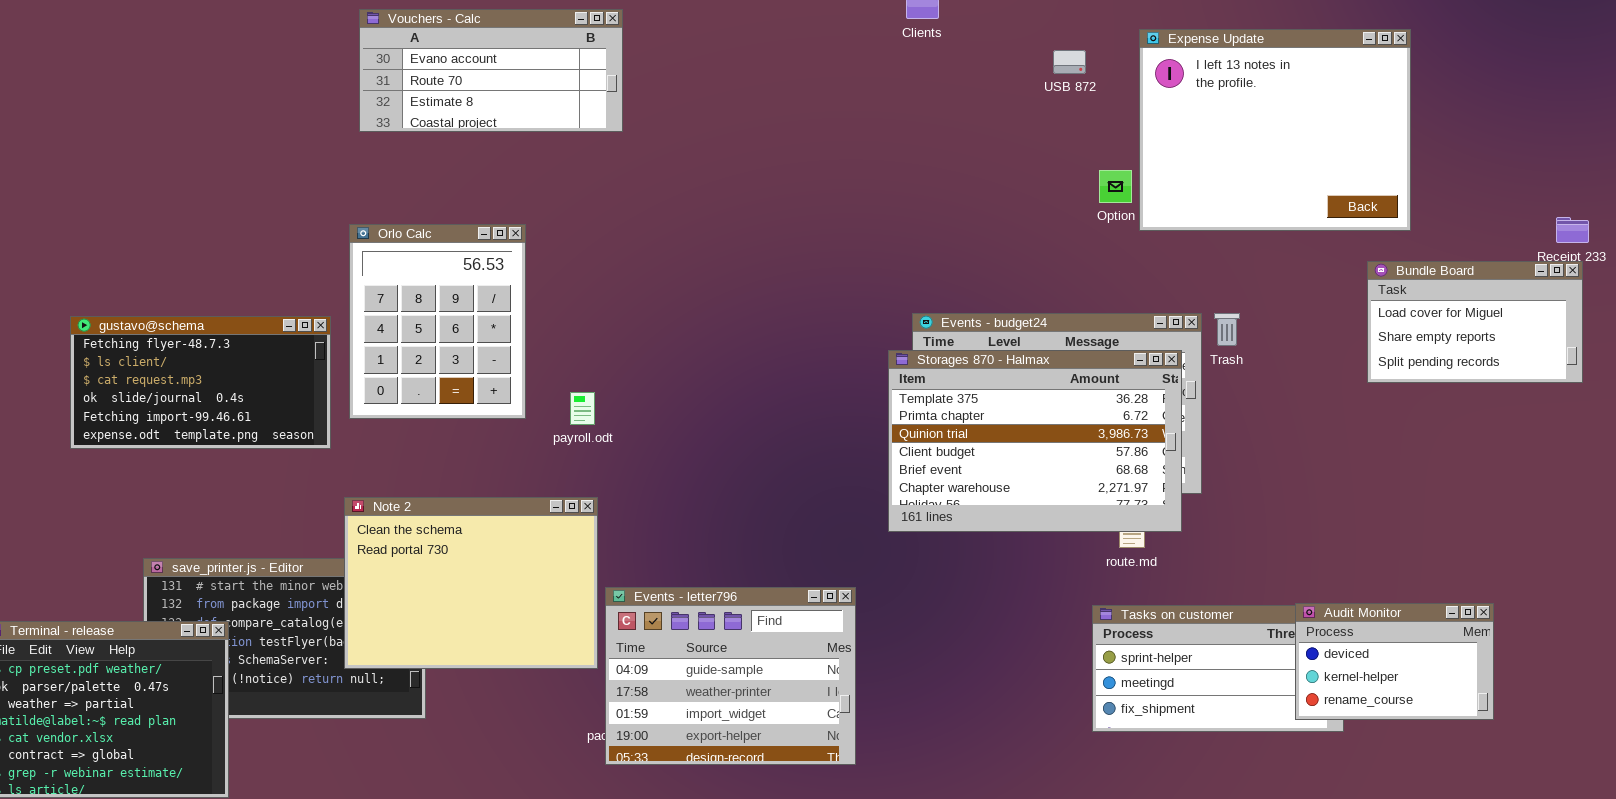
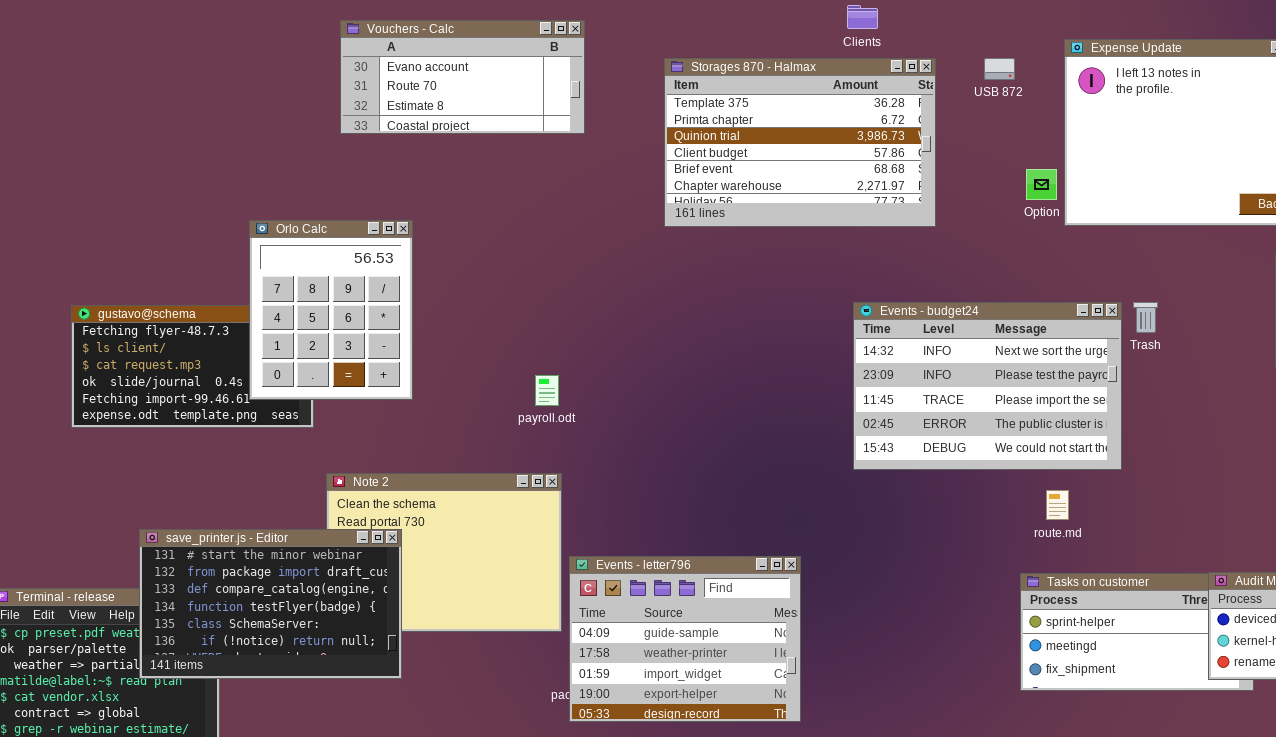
Orlo Calc: [349,224,526,419] -> [249,220,413,400], moved
Storages 870 - Halmax: [888,350,1182,532] -> [664,58,936,227], moved
save_printer.js - Editor: [143,558,426,719] -> [139,529,402,679], raised

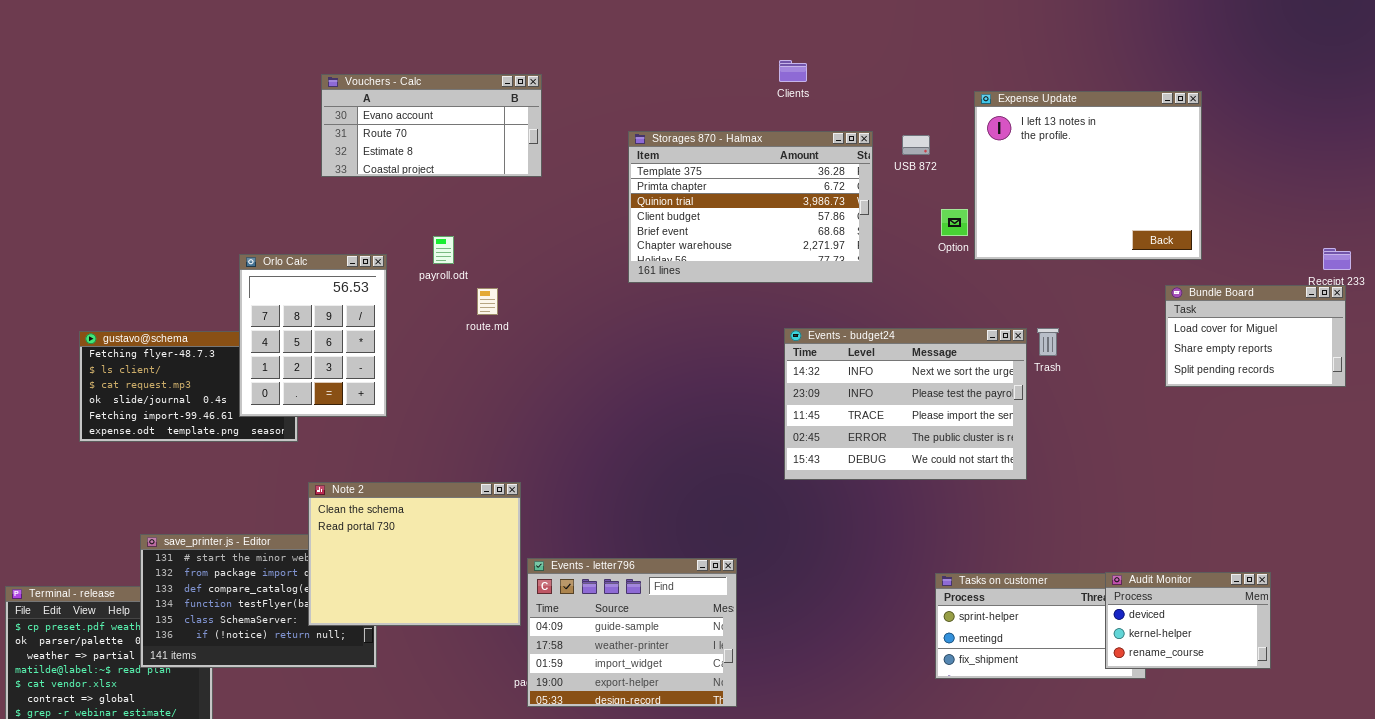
Storages 870 - Halmax: [664,58,936,227] -> [628,131,873,283], moved
USB 872: [984,58,1015,80] -> [902,135,930,155], moved
payroll.odt: [535,375,559,406] -> [433,236,454,264], moved
Note 2: [326,473,562,632] -> [308,482,521,626], raised
route.md: [1046,490,1069,520] -> [477,288,498,315], moved

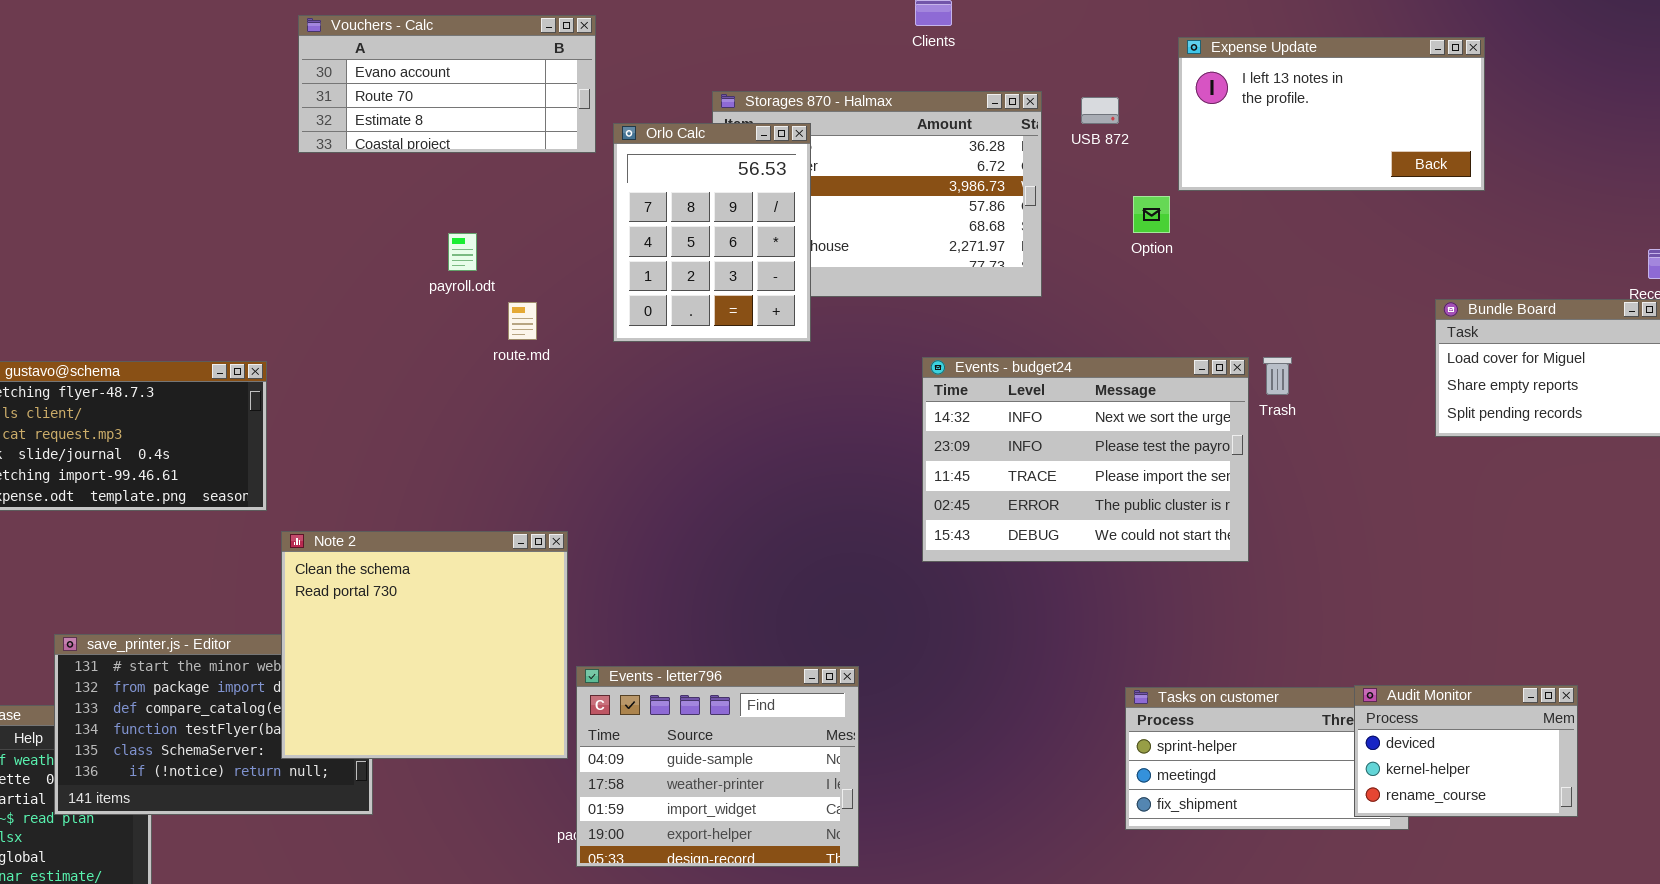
Expense Update: [974,91,1202,260] -> [1178,37,1485,191], resized
Orlo Calc: [239,254,387,417] -> [613,123,811,342], moved
Note 2: [308,482,521,626] -> [281,531,568,759], resized

